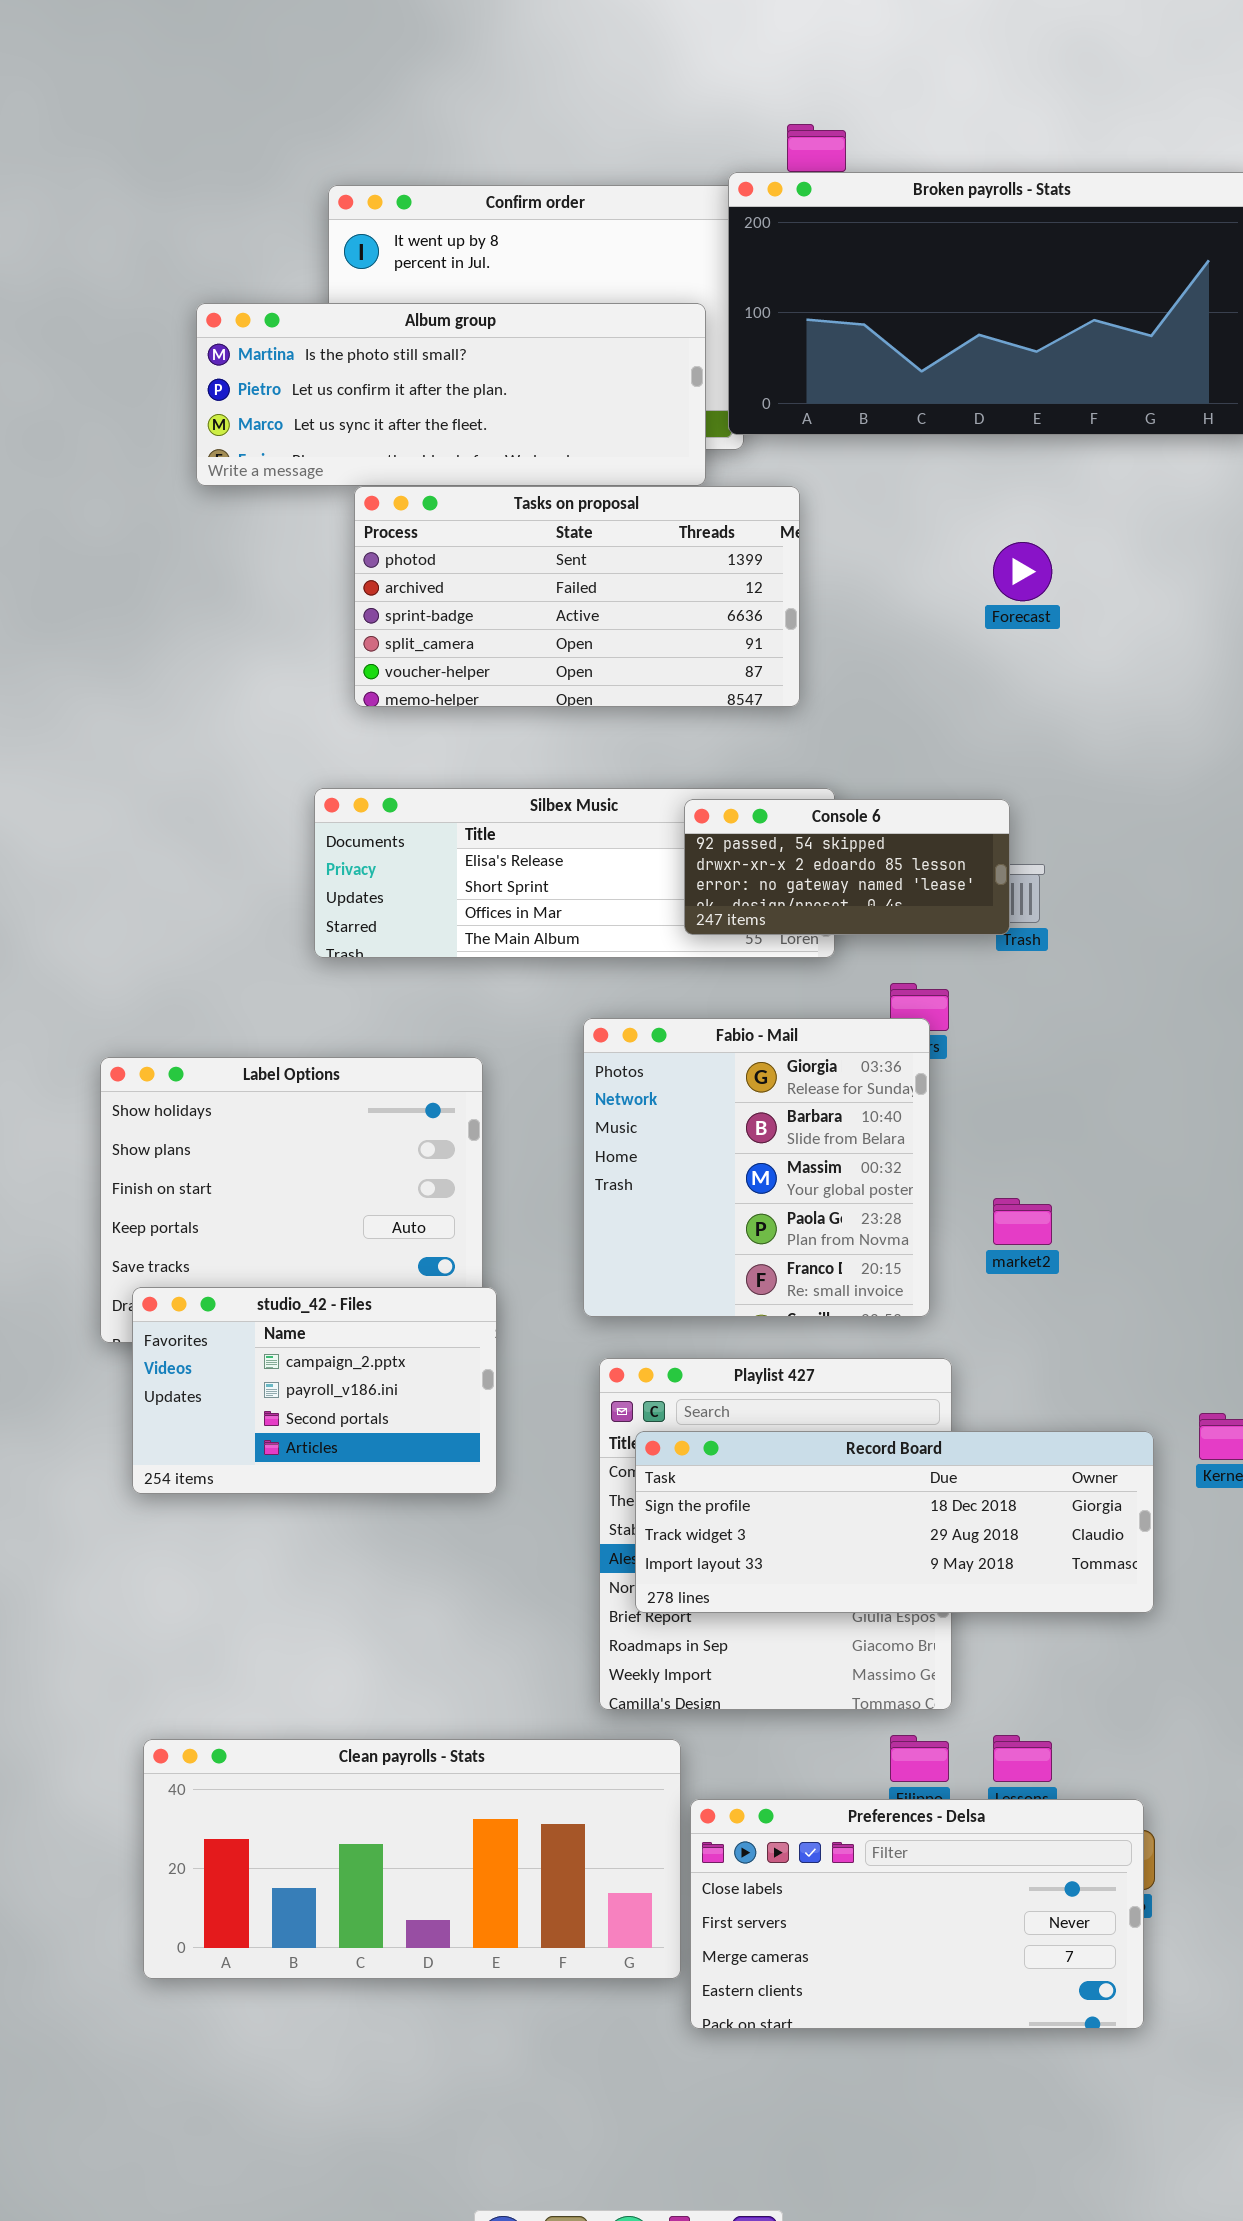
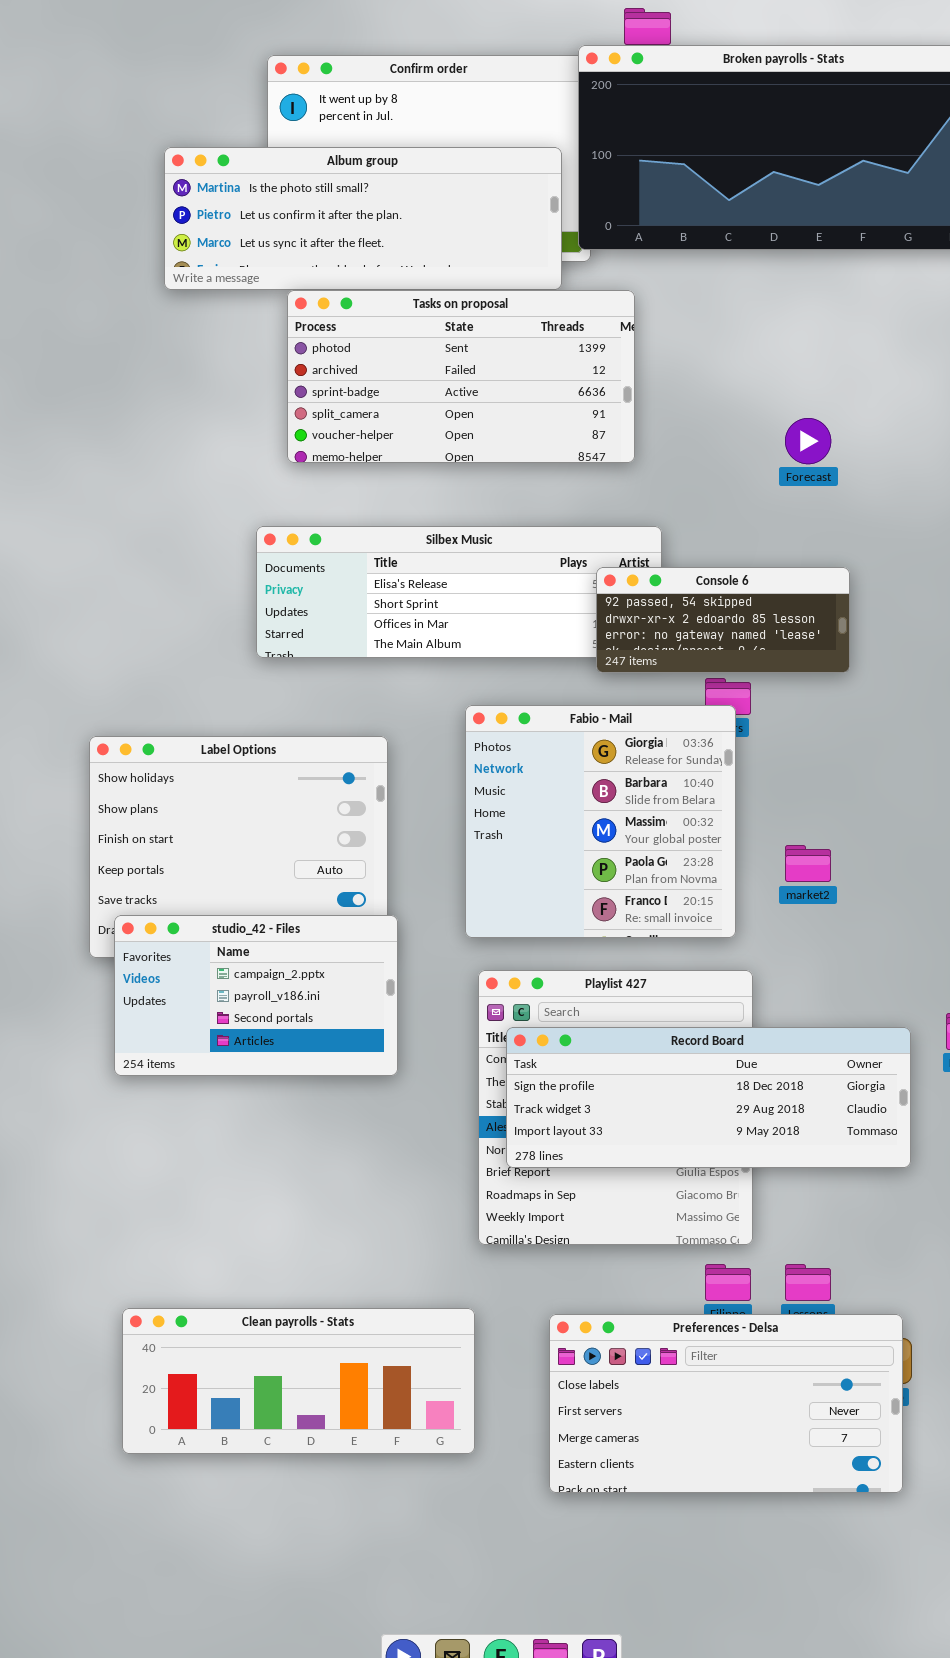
Forecast: [993,542,1052,601] -> [785,418,831,464], moved
Console 6: [684,799,1010,935] -> [596,567,850,673], moved
Clean payrolls - Stats: [143,1739,681,1979] -> [122,1308,475,1454], resized

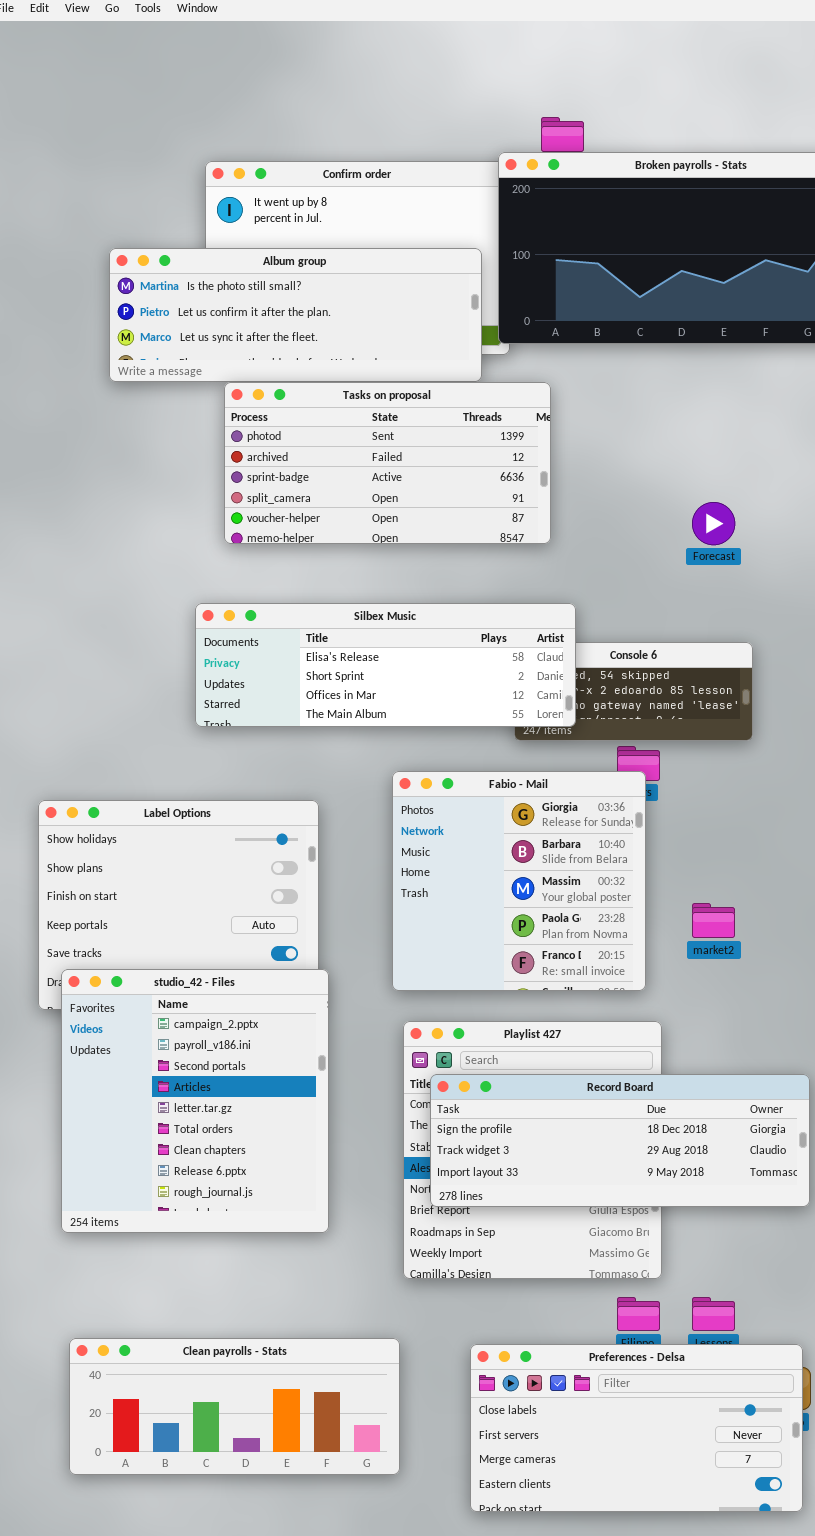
Silbex Music: [256,526,662,658] -> [195,603,576,727], raised
studio_42 - Files: [114,915,398,1076] -> [61,969,329,1233], resized

